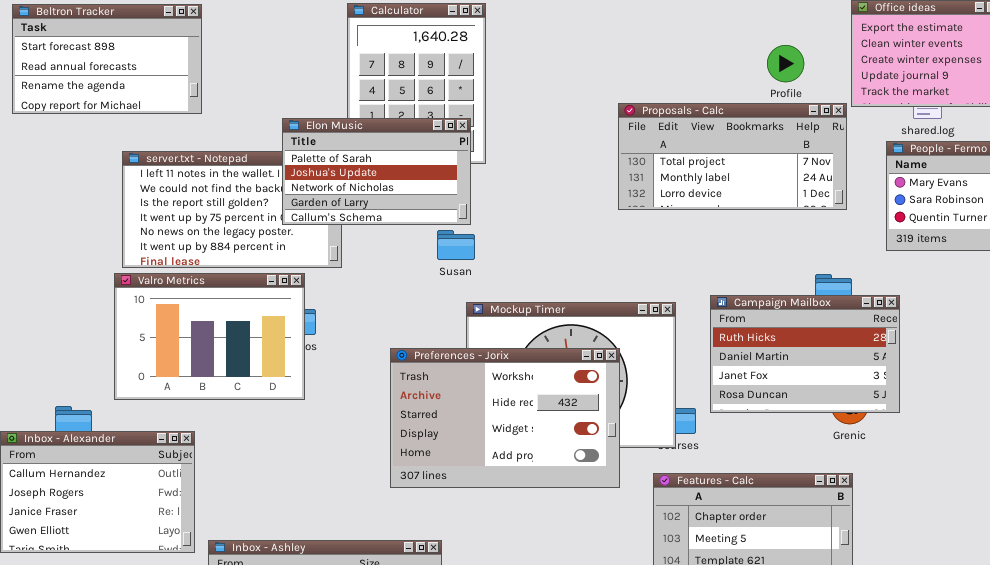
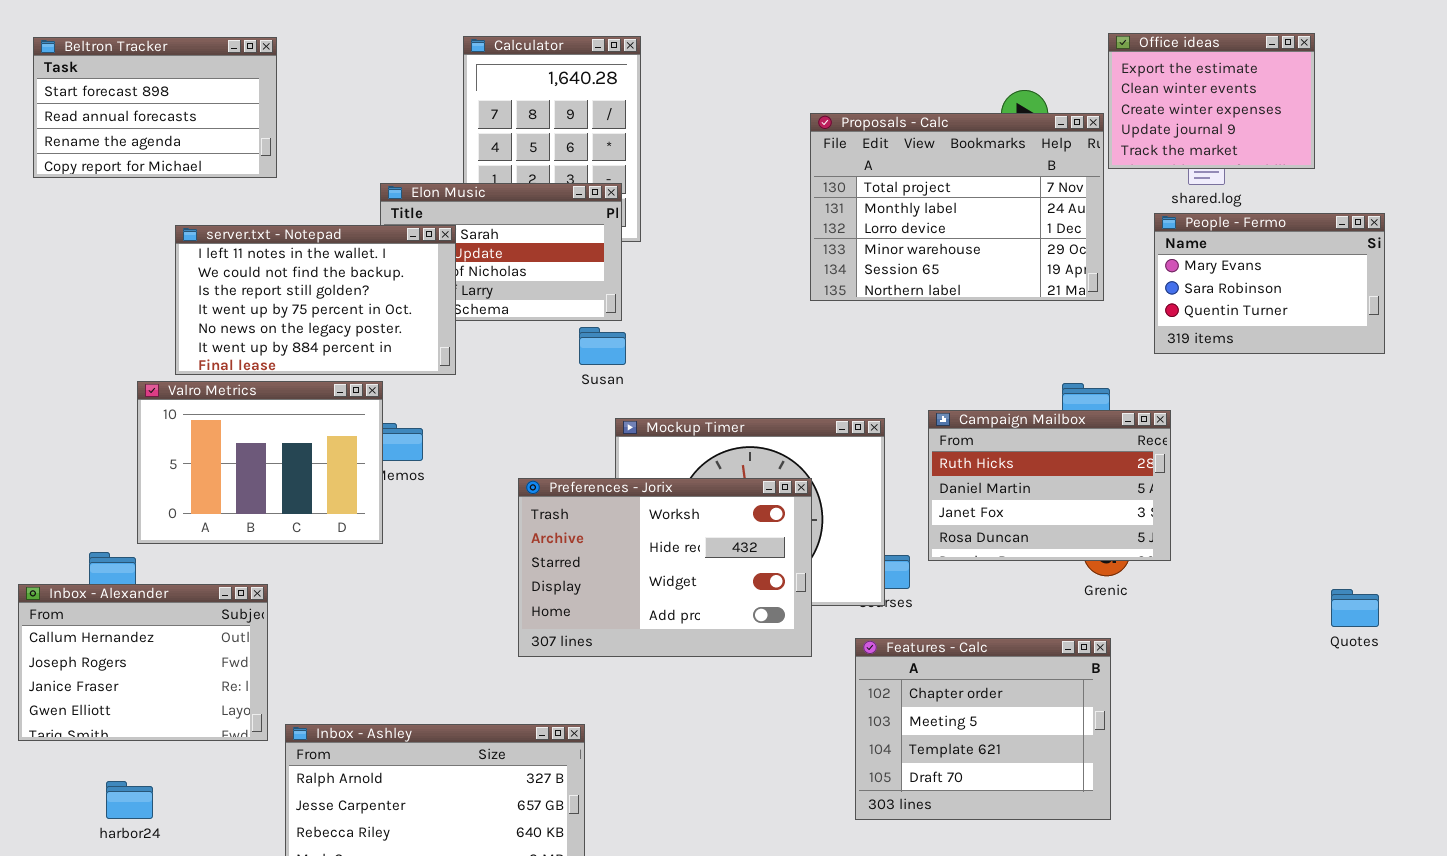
Proposals - Calc: [618,103,847,210] -> [810,113,1104,301], resized
server.txt - Notepad: [122,151,342,268] -> [175,225,456,375], raised
Valro Metrics: [114,273,305,400] -> [137,381,383,544], moved

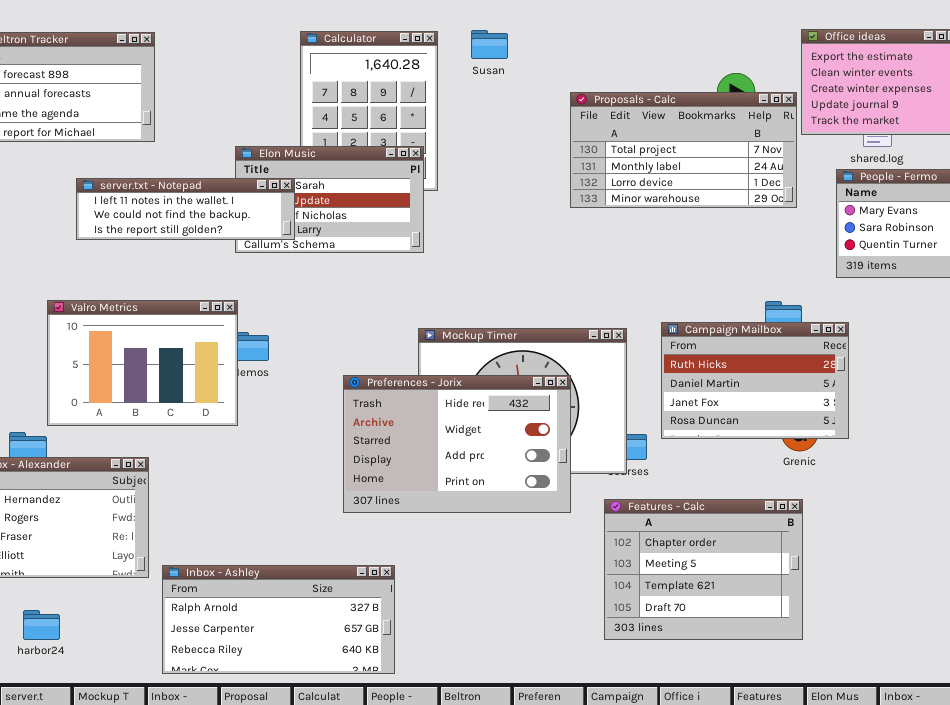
Proposals - Calc: [810,113,1104,301] -> [570,92,797,208], resized
server.txt - Notepad: [175,225,456,375] -> [76,178,295,240], resized
Susan: [579,327,626,365] -> [471,30,508,59], moved
Preferences - Jorix: [518,478,812,657] -> [343,375,571,513], scrolled down 1 row

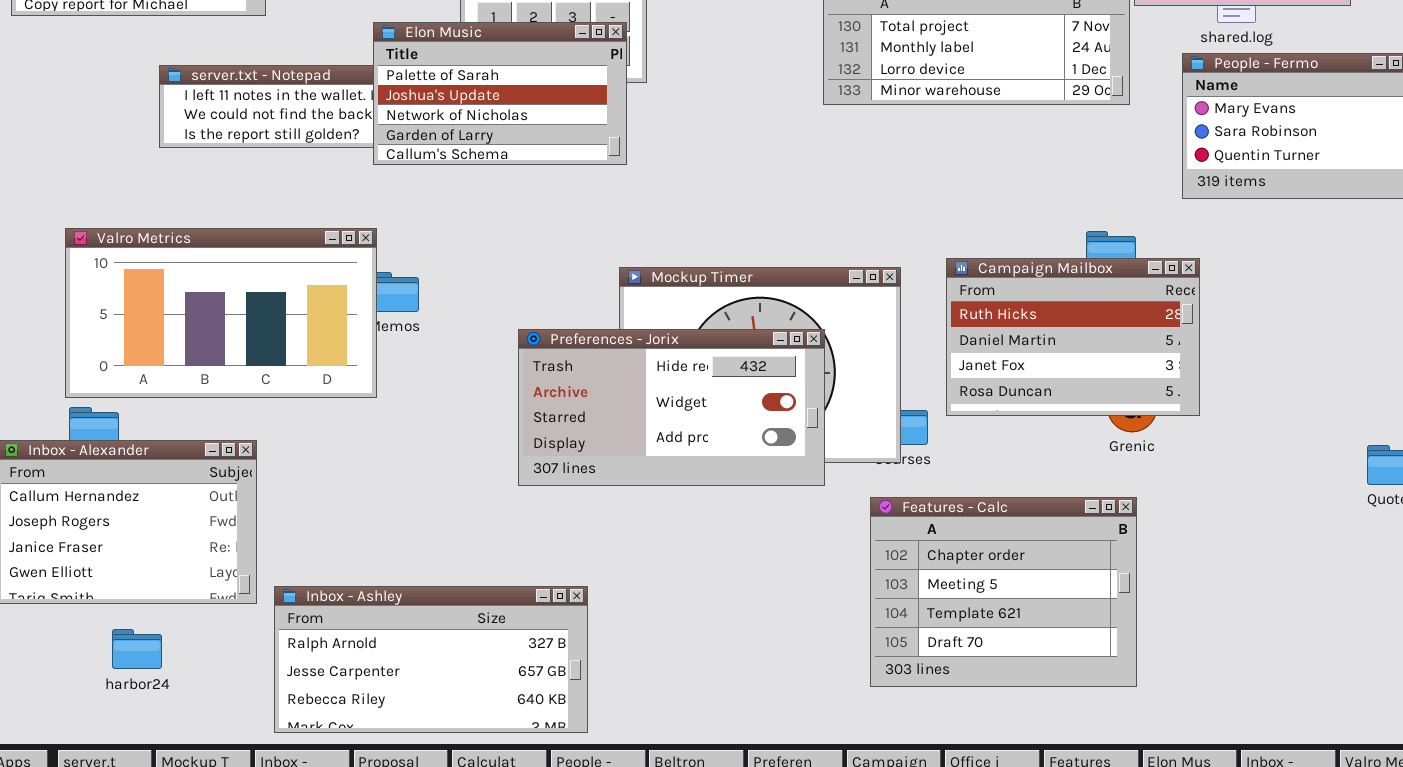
Elon Music: [235,146,424,253] -> [373,22,627,165], raised
Valro Metrics: [47,300,238,426] -> [65,228,377,398], resized
Preferences - Jorix: [343,375,571,513] -> [518,329,825,486], resized
harbor24: [23,610,60,640] -> [112,629,162,669], moved

